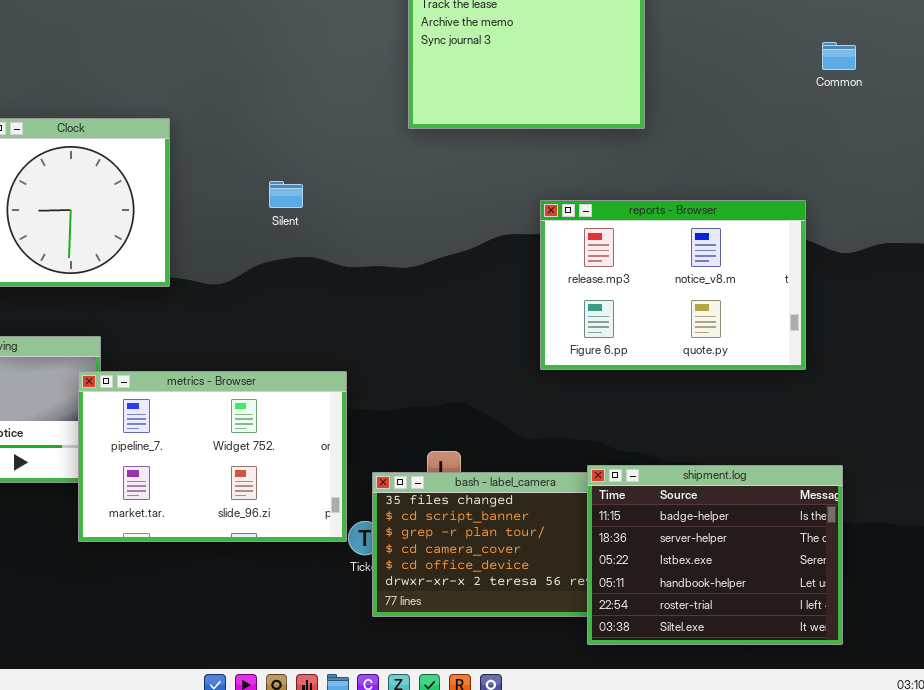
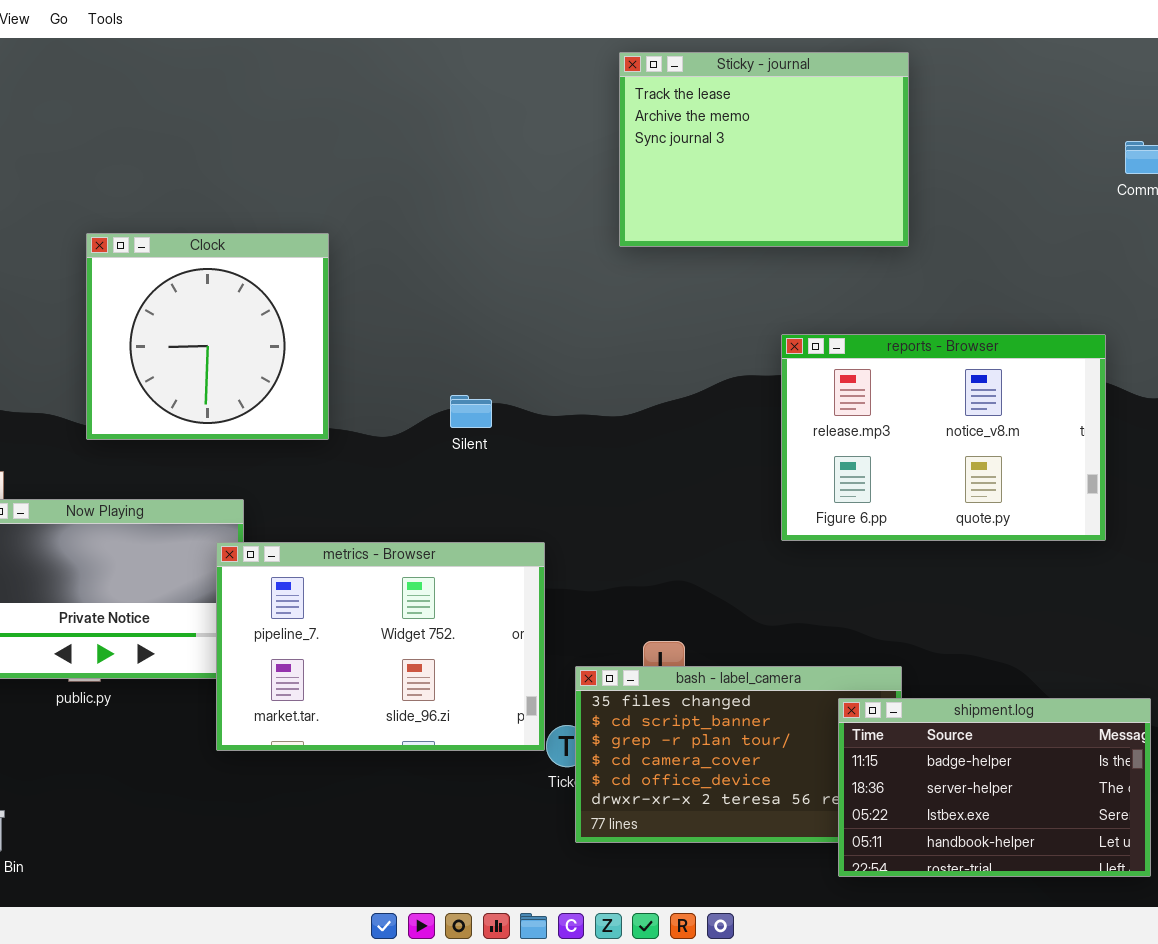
Silent: [269,181,303,208] -> [450,395,492,428], moved
shipment.log: [587,465,843,645] -> [838,698,1151,877], resized

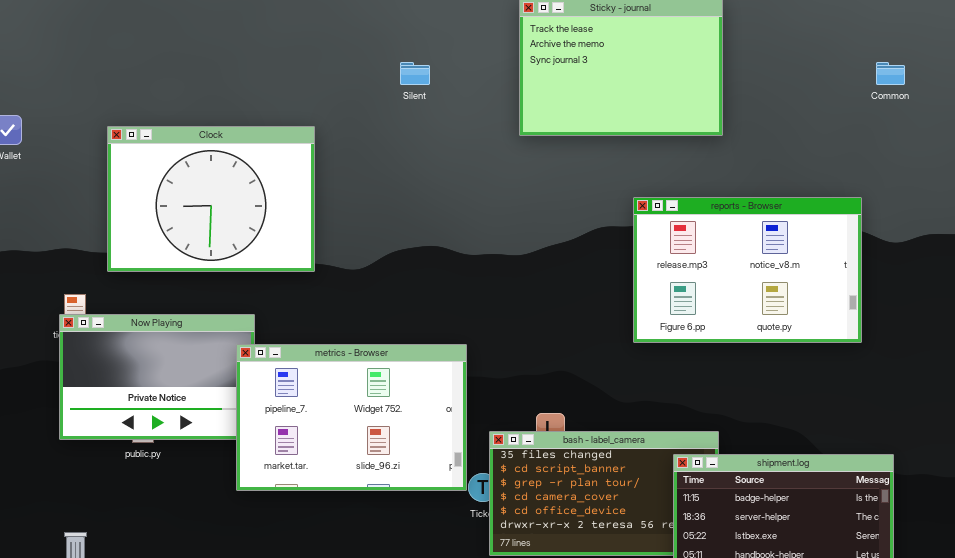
Clock: [86,233,329,440] -> [107,126,315,272], resized
Silent: [450,395,492,428] -> [400,62,430,85], moved

